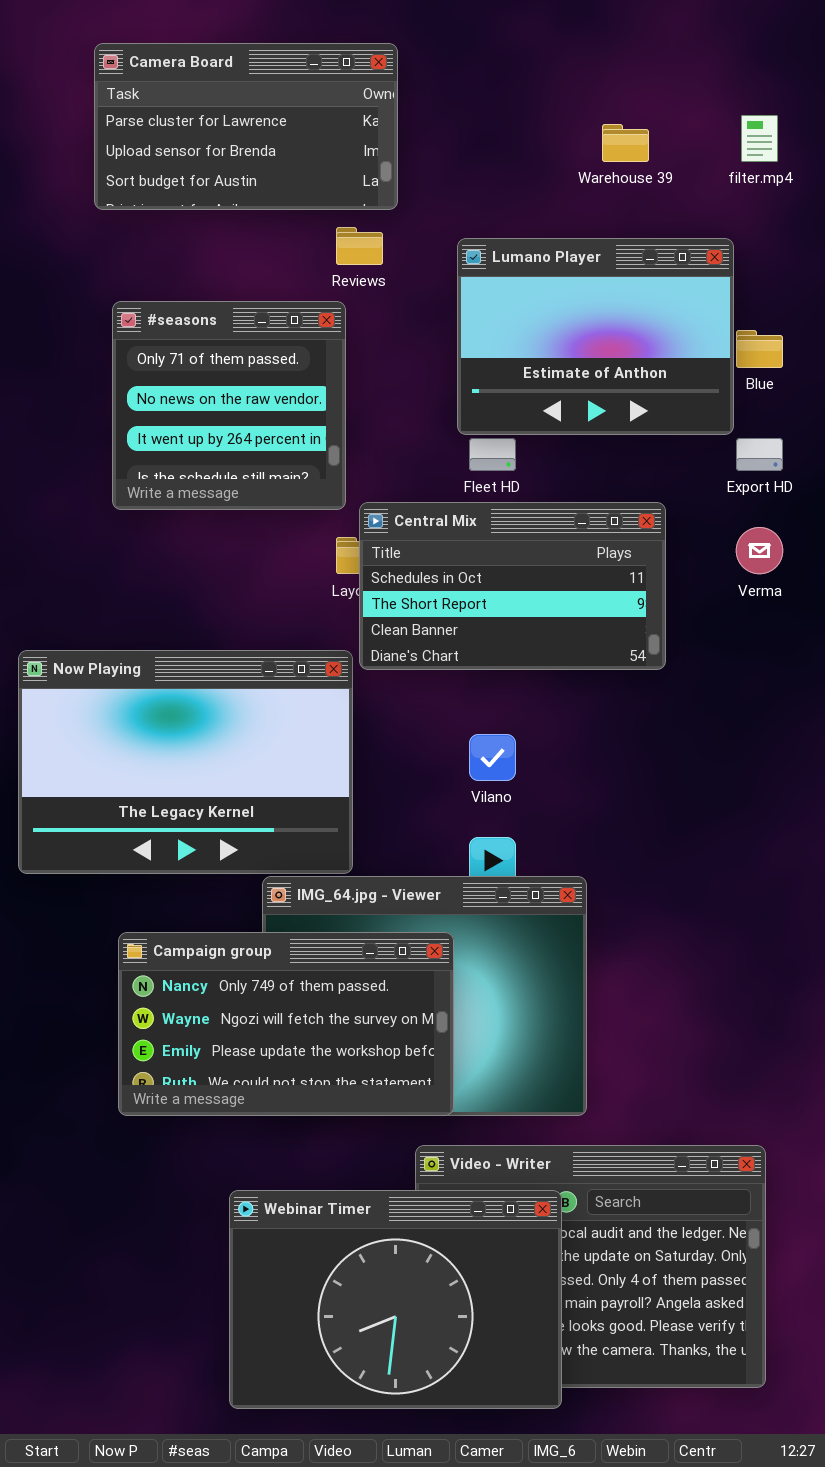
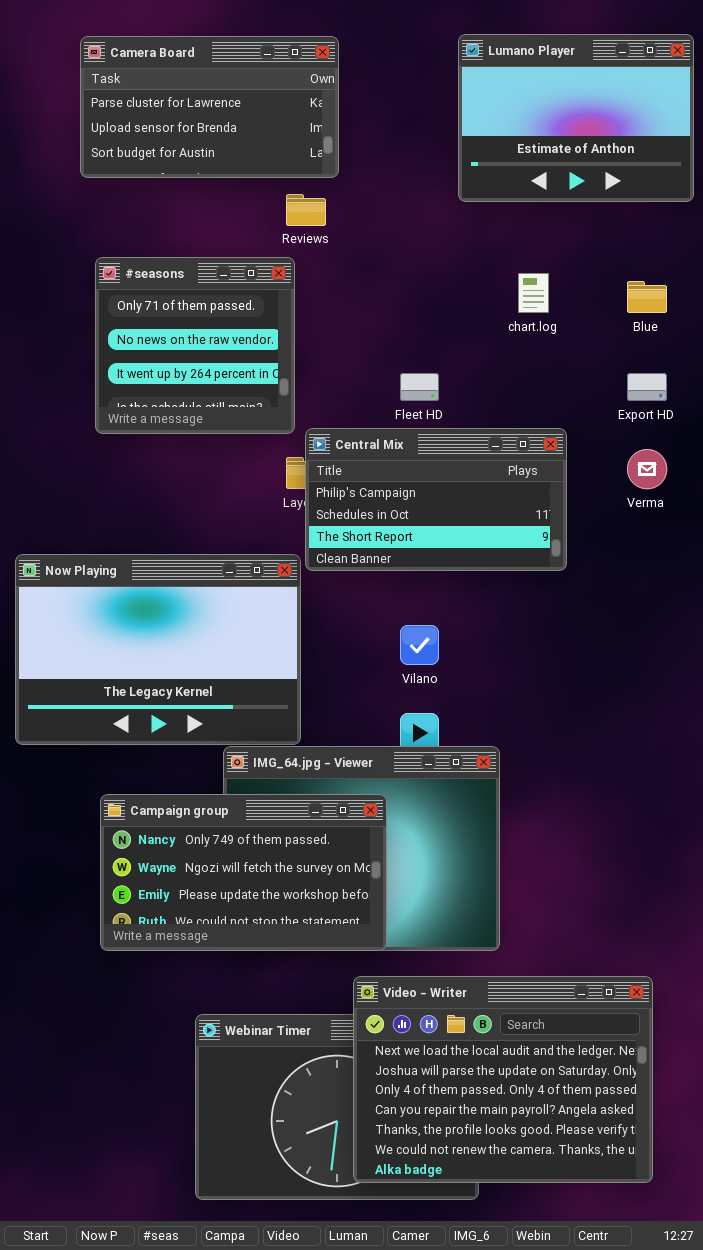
Lumano Player: [457,238,734,435] -> [458,34,694,202], moved
Central Mix: [359,502,666,670] -> [305,428,567,571], scrolled up 1 row
Video - Writer: [415,1145,766,1388] -> [353,976,653,1183], raised

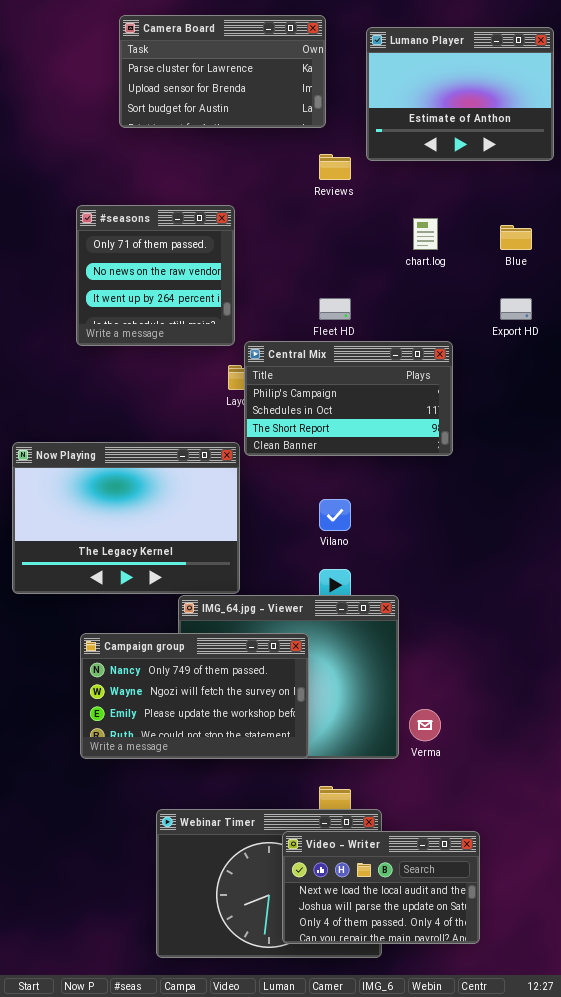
Camera Board: [80,36,339,178] -> [119,15,326,128], moved
Reviews: [286,194,326,226] -> [319,154,351,180], moved
Verma: [627,449,667,489] -> [409,709,441,741], moved
Video - Writer: [353,976,653,1183] -> [282,831,480,944], resized

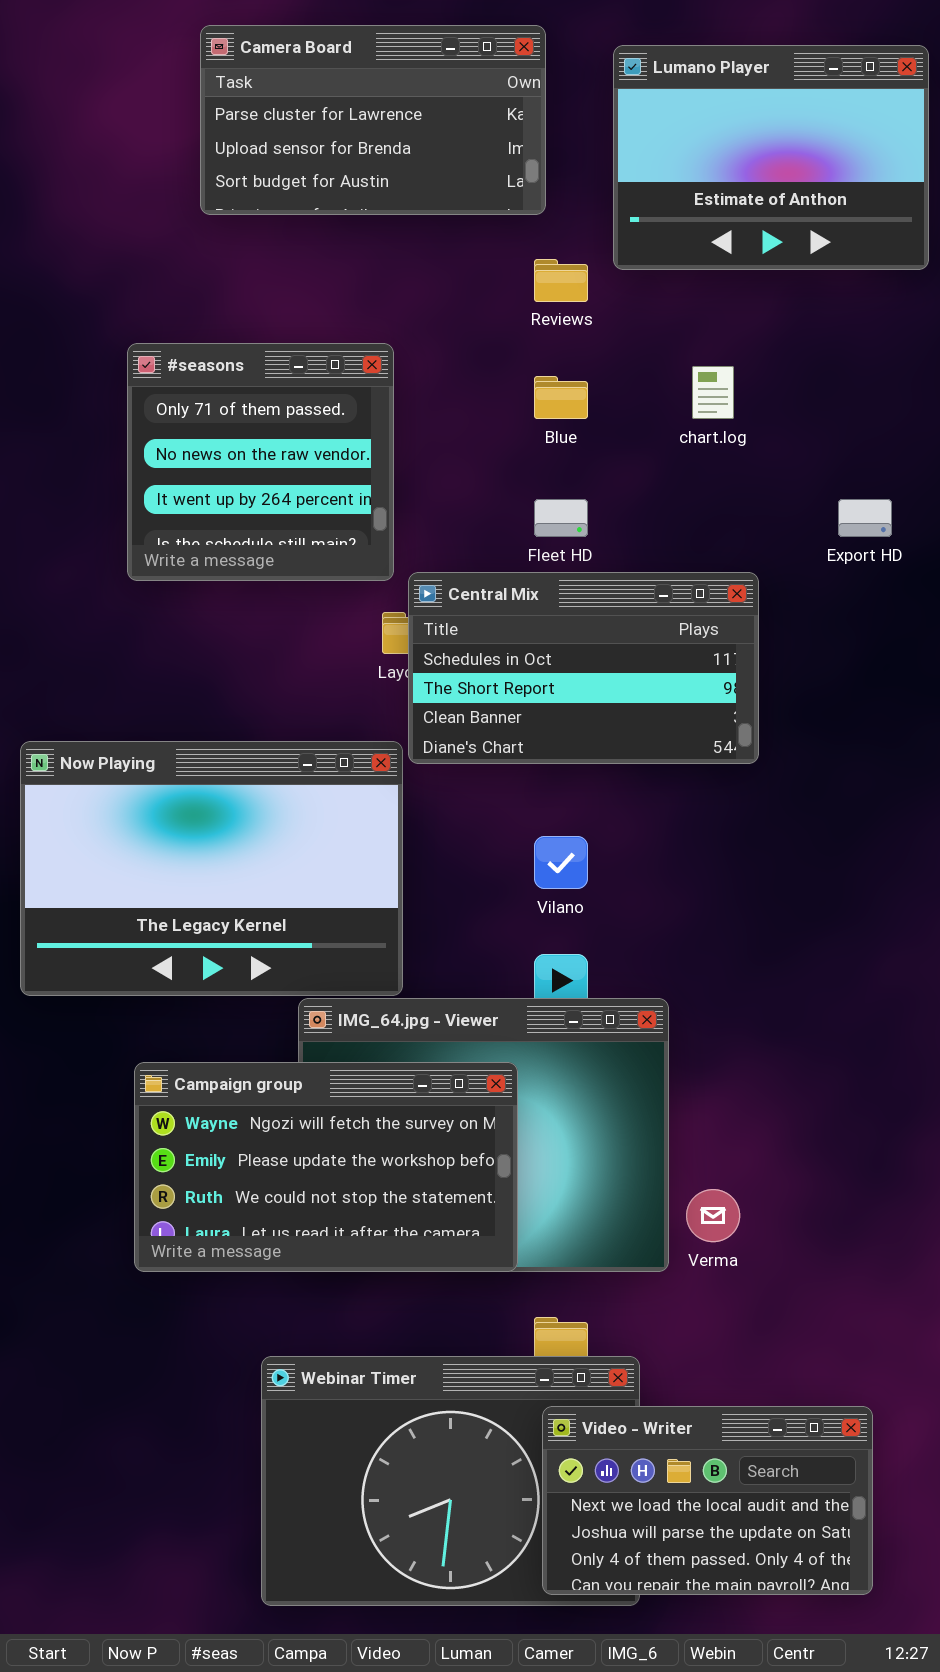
Blue: [500,225,532,250] -> [534,376,588,419], moved
Central Mix: [244,341,453,456] -> [408,572,759,764], scrolled down 1 row
Campaign group: [80,633,309,759] -> [134,1062,518,1272], scrolled down 1 row
Video - Writer: [282,831,480,944] -> [542,1406,873,1595], moved

